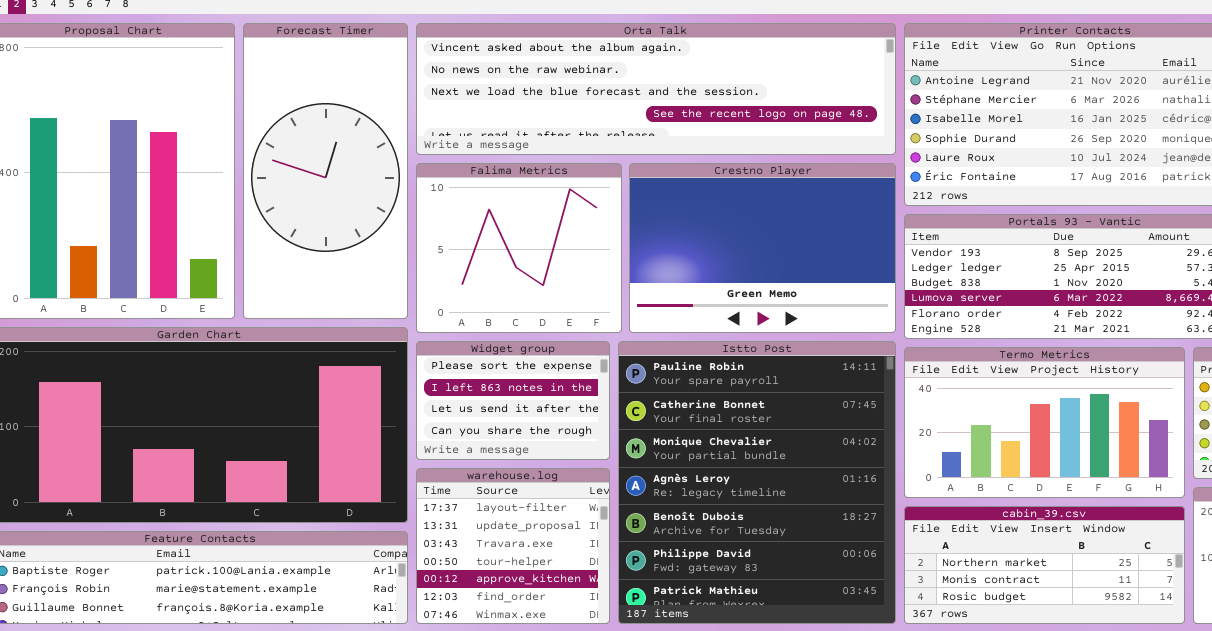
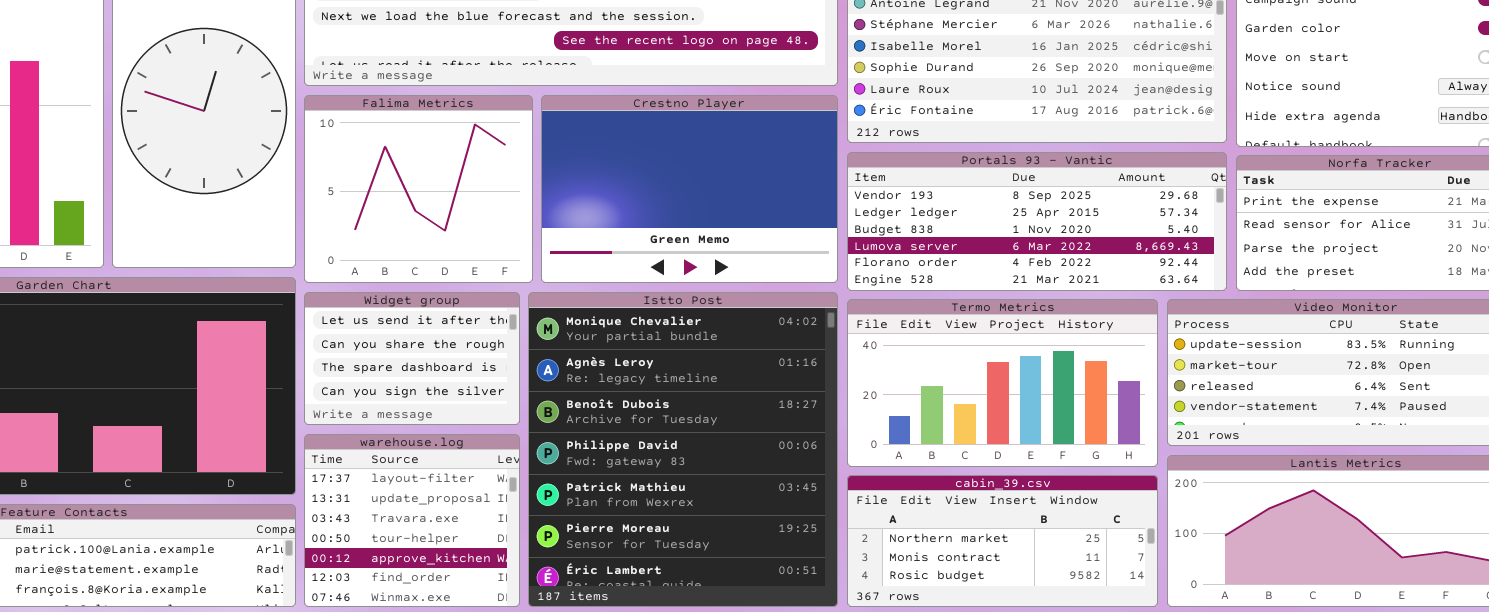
Widget group: [416,341,610,460] -> [304,292,520,425], scrolled down 2 rows
Istto Post: [618,341,896,624] -> [528,292,838,607], scrolled down 2 rows

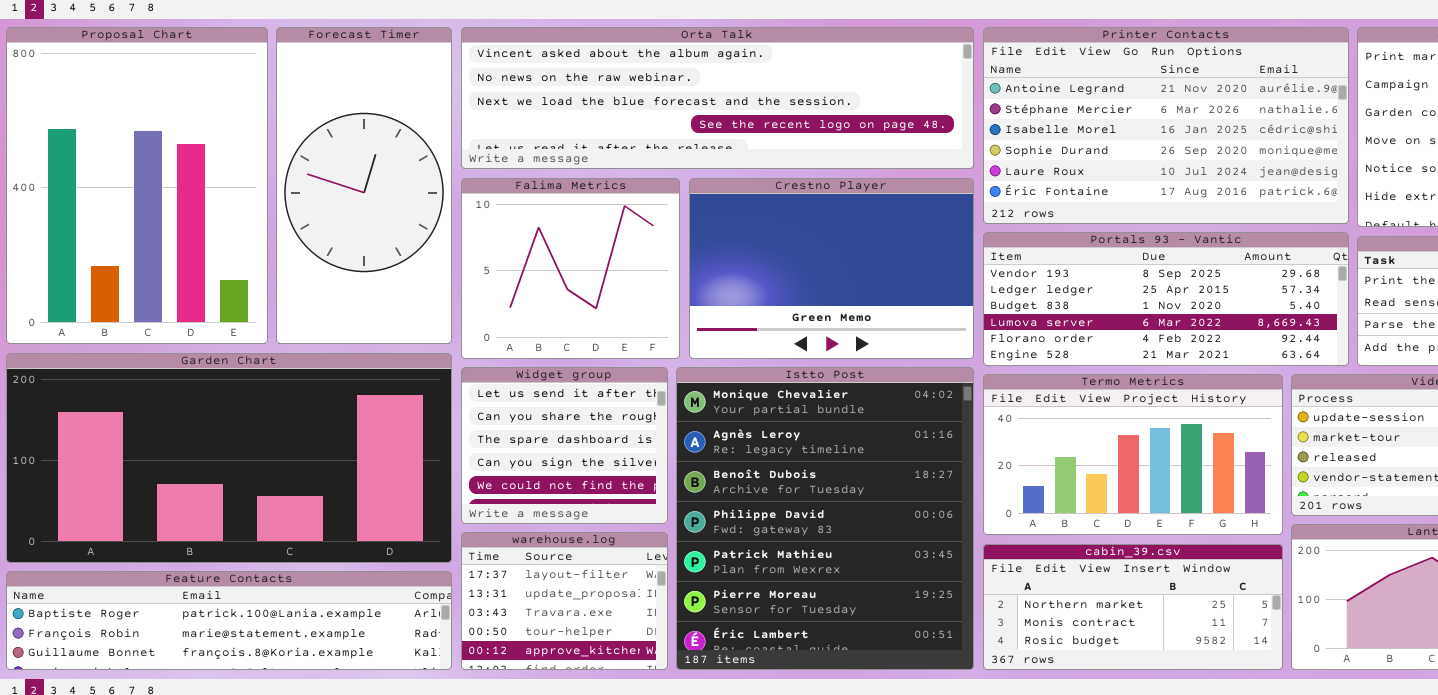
Widget group: [304,292,520,425] -> [461,367,668,524], resized
warehouse.log: [304,434,520,607] -> [461,532,668,670], resized

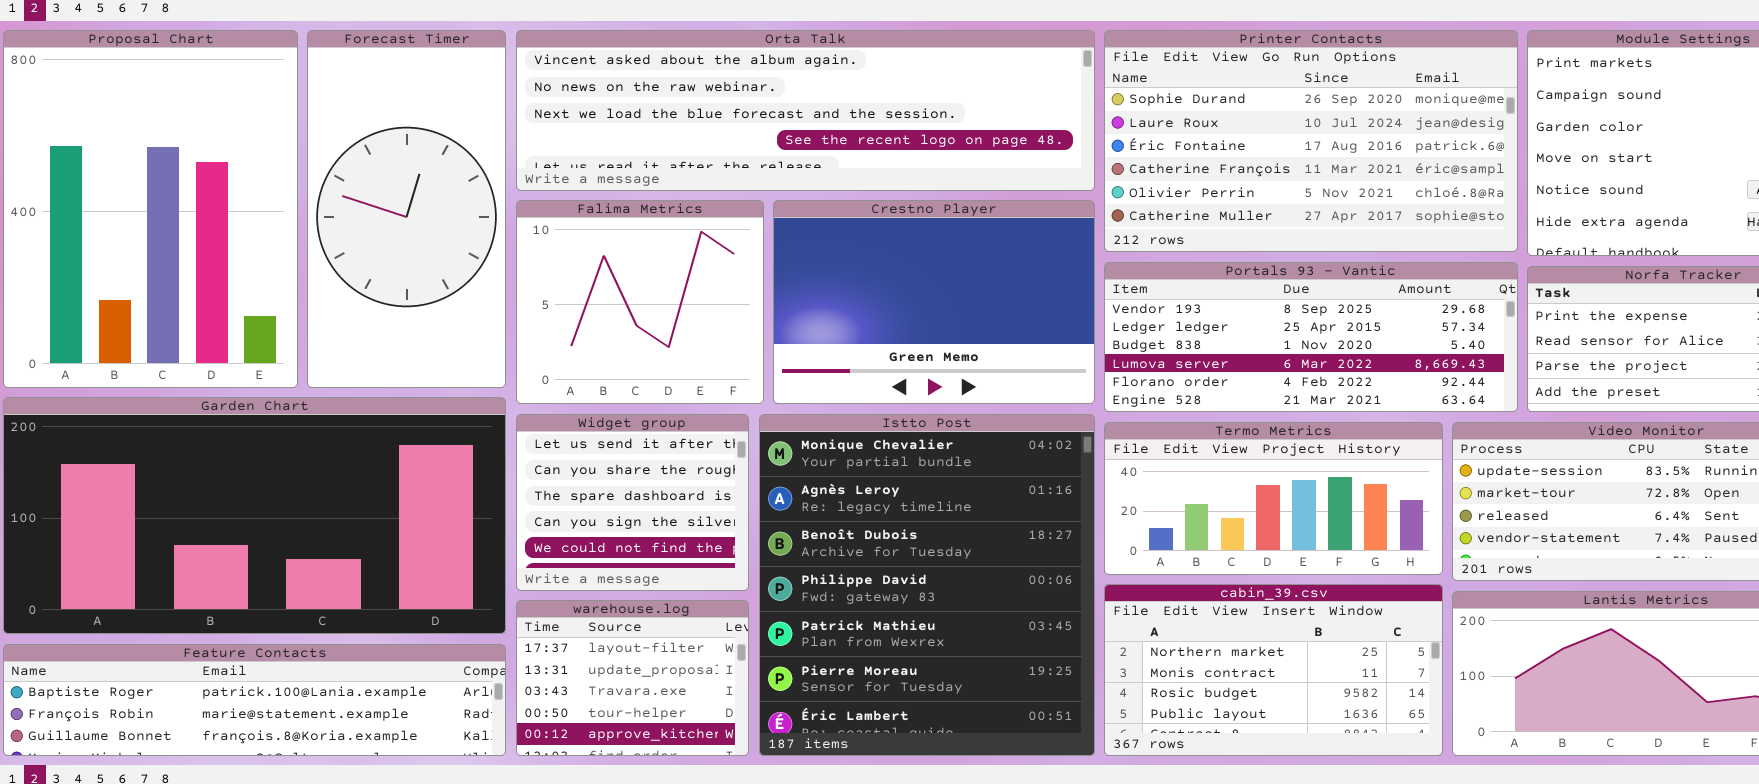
Printer Contacts: [983,27,1349,224] -> [1104,30,1518,252], scrolled down 3 rows
Termo Metrics: [983,374,1283,535] -> [1104,422,1443,575], resized
cabin_39.csv: [983,544,1283,670] -> [1104,584,1443,756], resized

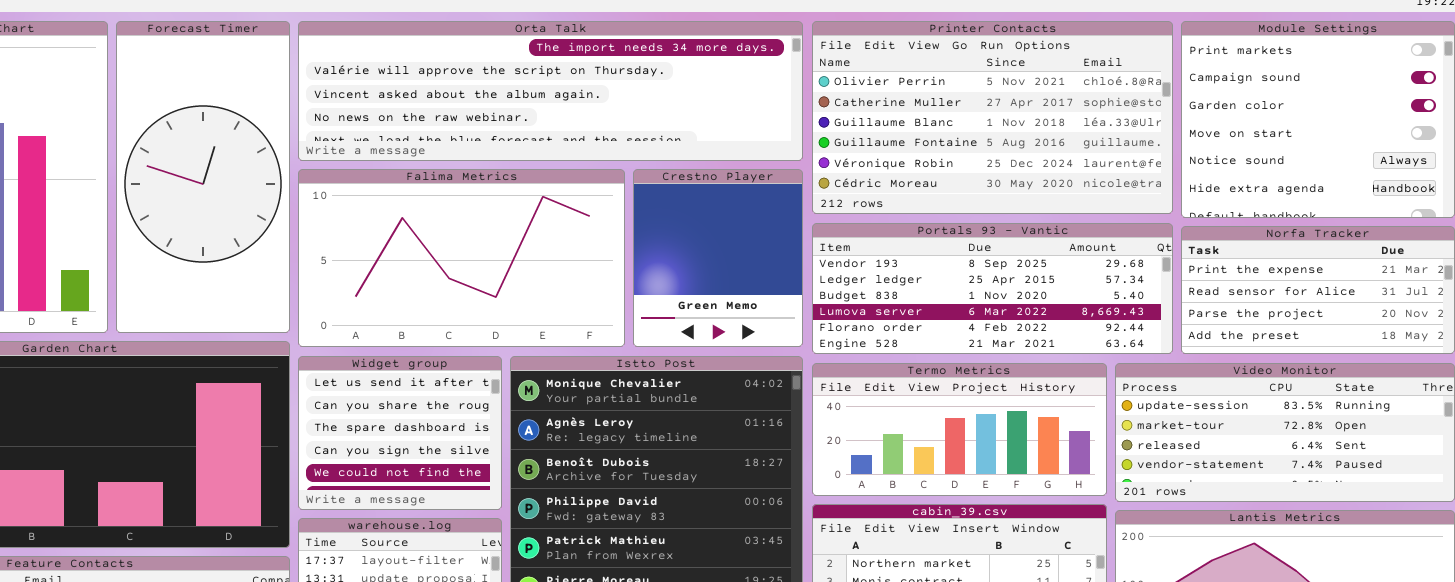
Orta Talk: [516,30,1095,191] -> [298,21,803,161], scrolled up 2 rows
Printer Contacts: [1104,30,1518,252] -> [812,21,1173,214], scrolled down 4 rows
Falima Metrics: [516,200,764,404] -> [298,169,625,347], resized
Crestno Player: [773,200,1095,404] -> [633,169,803,347], resized

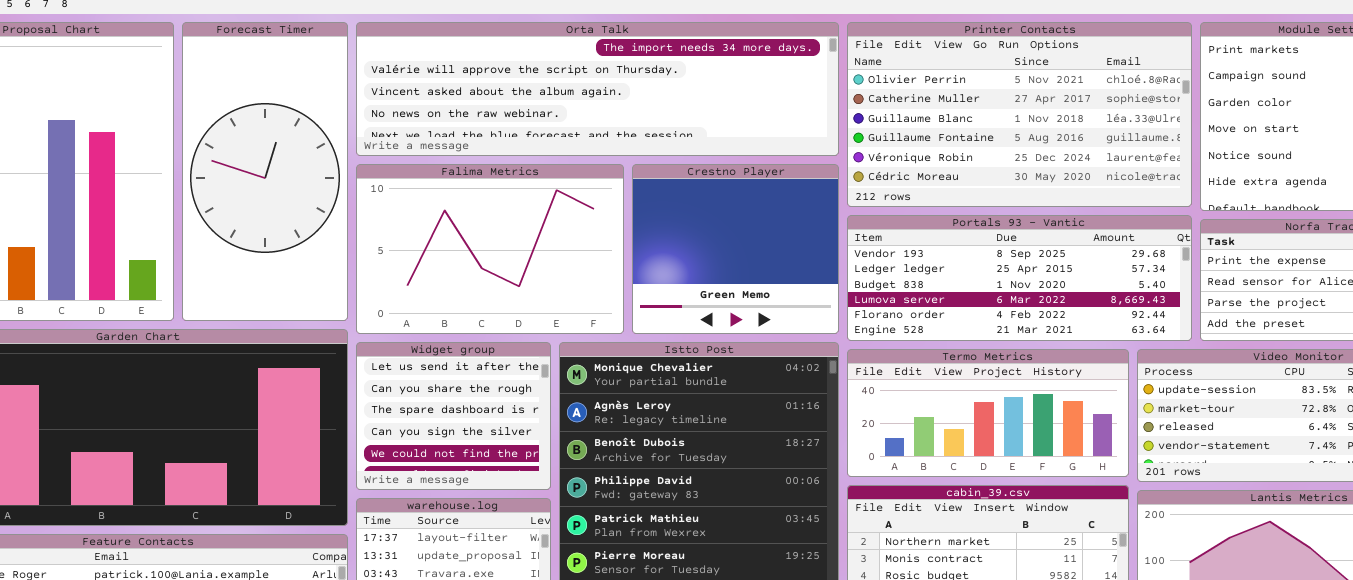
Falima Metrics: [298,169,625,347] -> [356,164,624,334], resized
Crestno Player: [633,169,803,347] -> [632,164,839,334], resized

